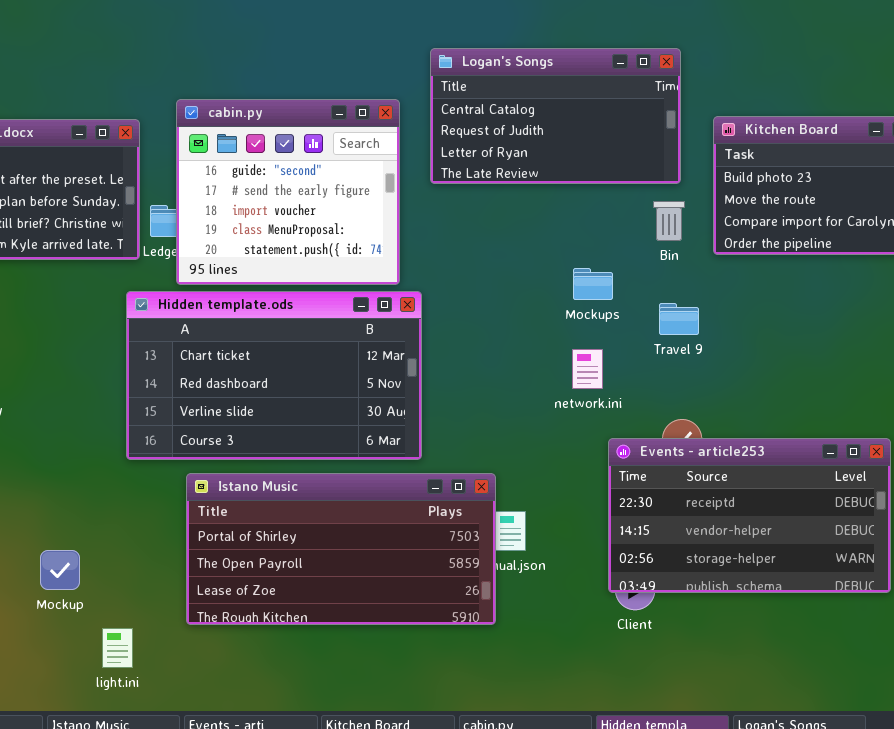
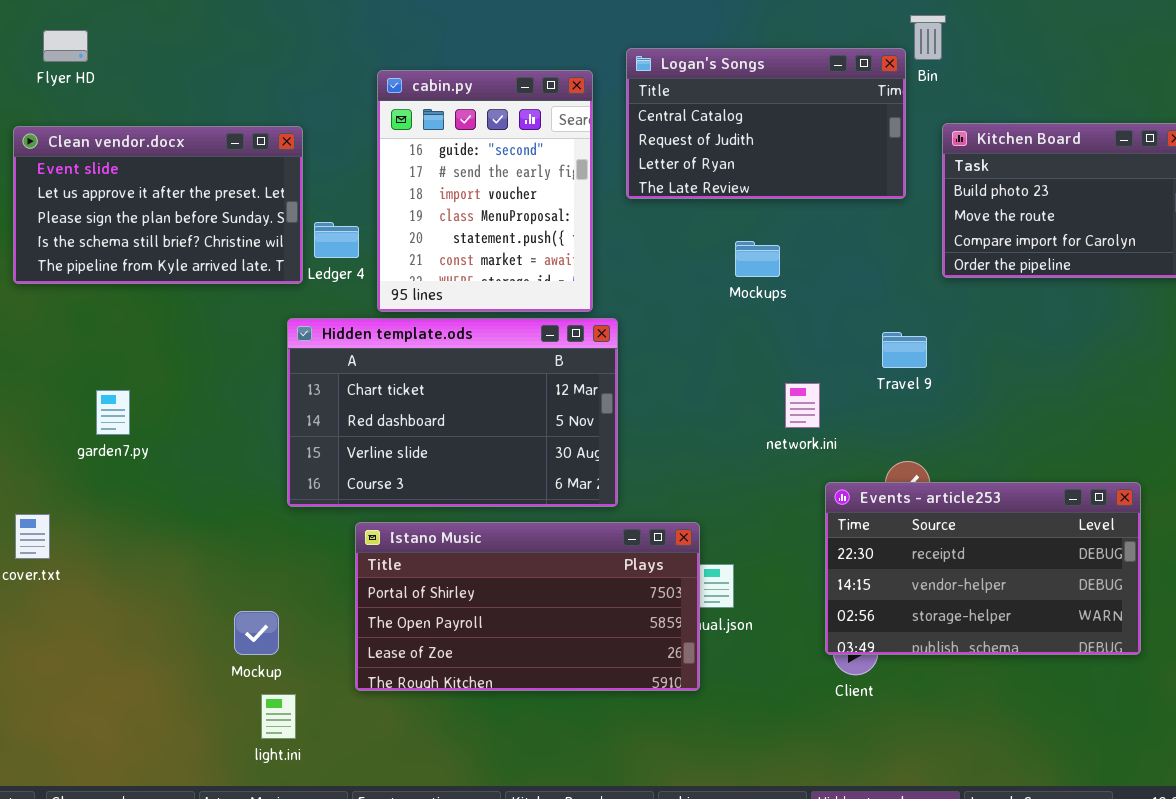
cabin.py: [176,99,400,285] -> [377,70,593,312], resized
Bin: [653,201,685,241] -> [910,15,946,60], moved
Mockups: [573,268,613,300] -> [735,241,780,277], moved
Mockup: [40,550,80,590] -> [234,611,279,655], moved

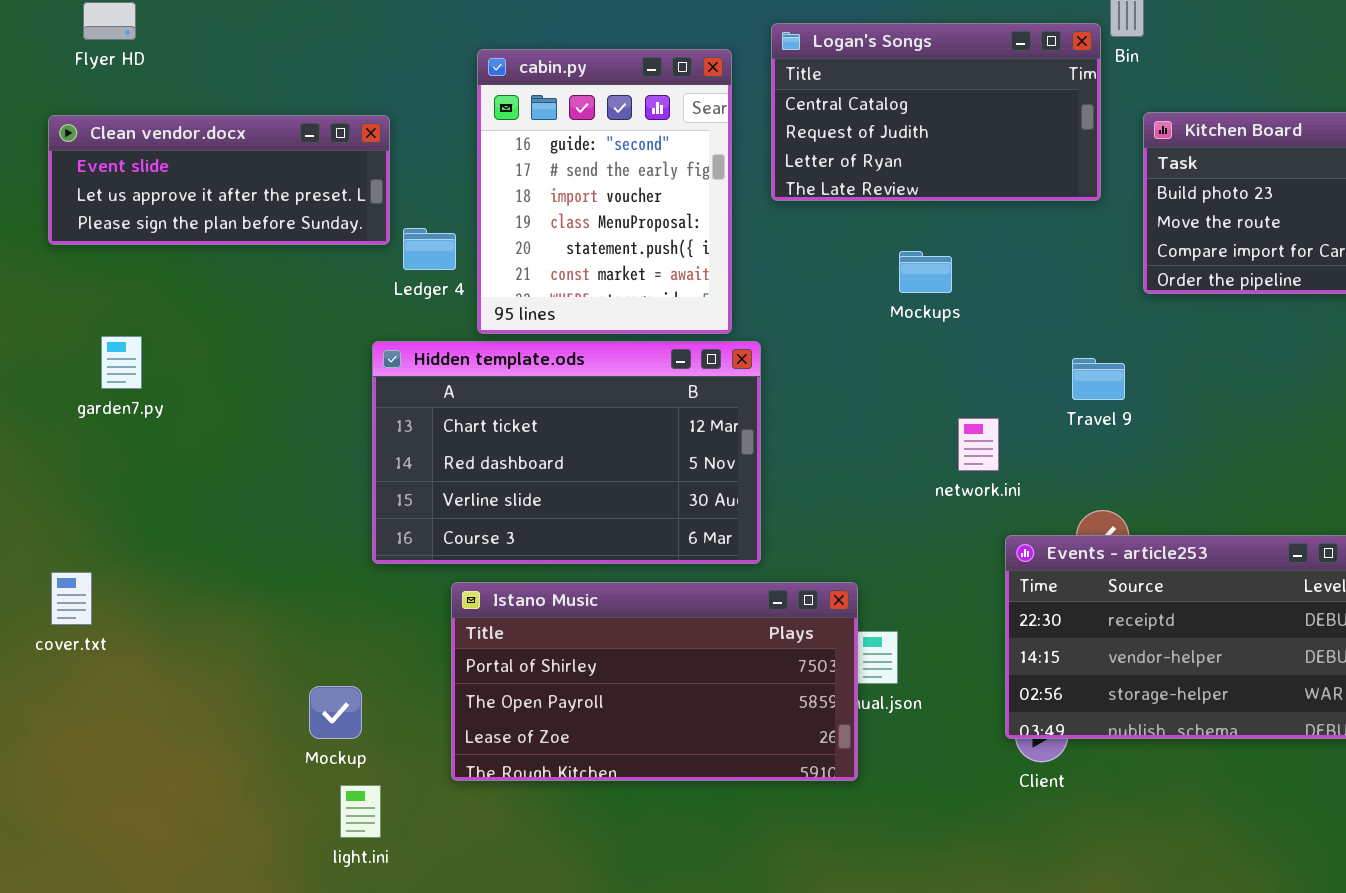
Clean vendor.docx: [13,126,303,284] -> [48,115,390,245], resized
garden7.py: [96,390,130,435] -> [101,336,142,389], moved

